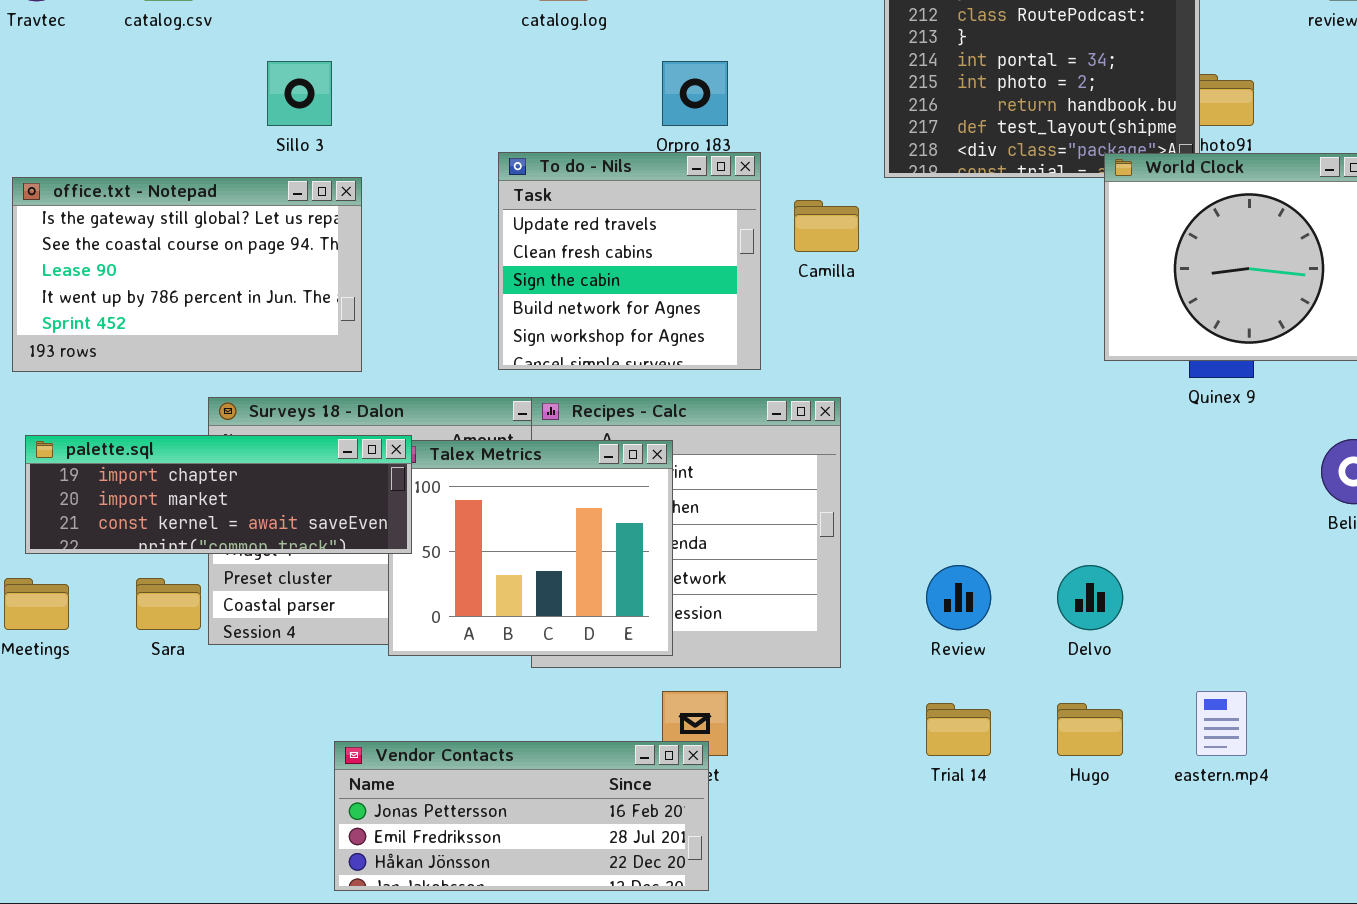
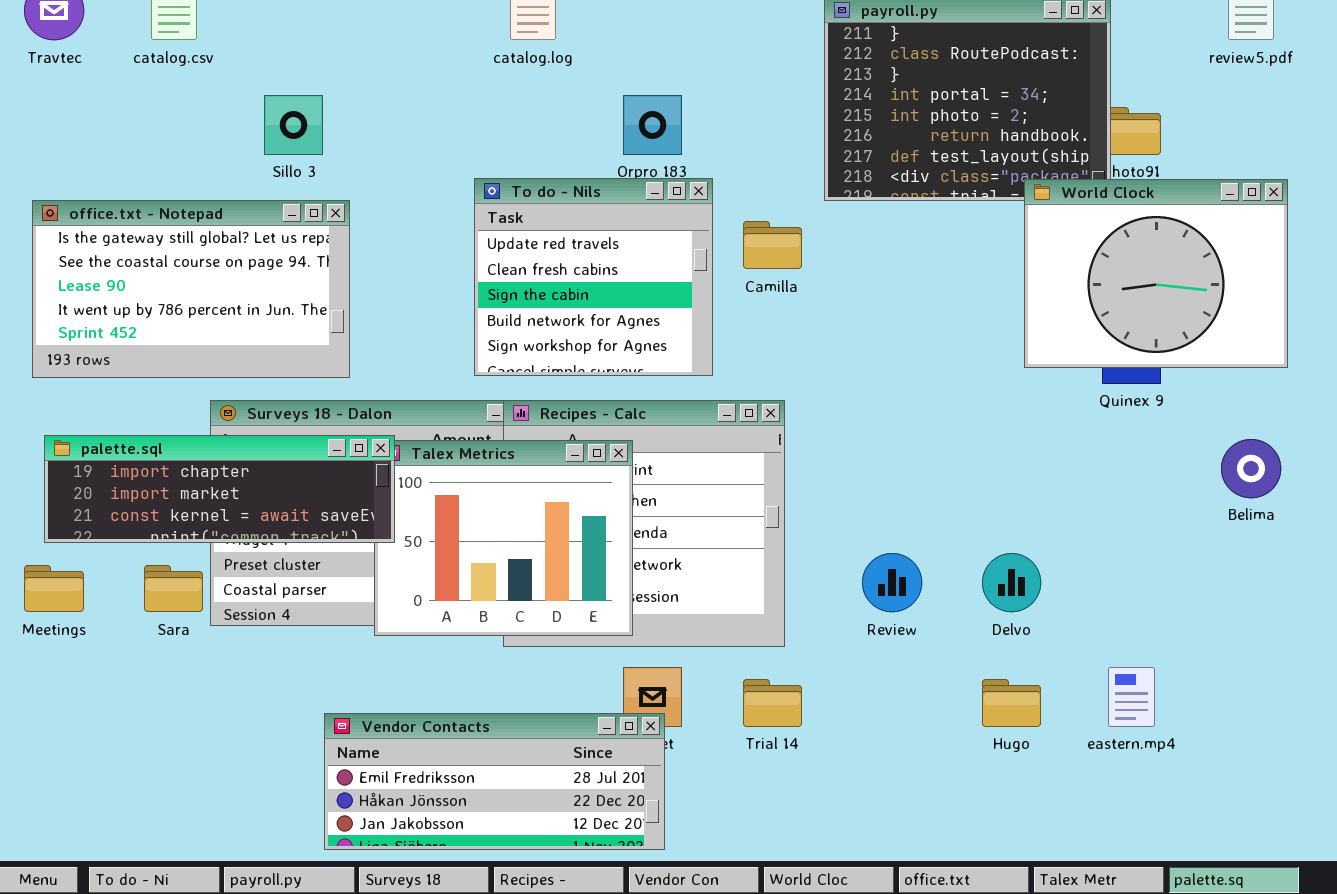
Trial 14: [926,703,991,756] -> [743,679,802,727], moved
Vendor Contacts: [334,741,709,891] -> [324,713,665,850], scrolled down 1 row

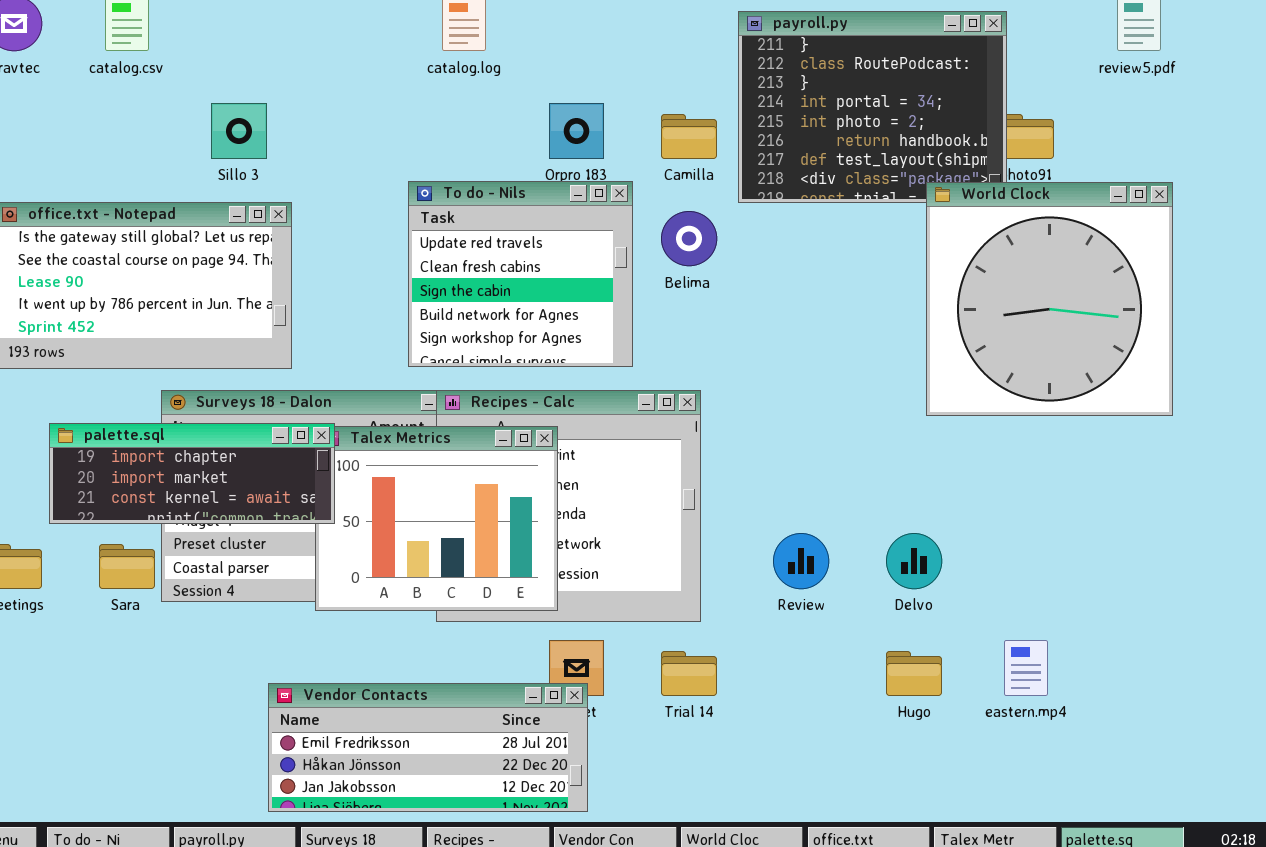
World Clock: [1024,179,1288,368] -> [926,182,1173,416], resized
Camilla: [743,221,802,269] -> [661,114,717,159], moved
palette.sql: [44,435,395,543] -> [49,423,335,524], resized
Belima: [1221,439,1281,498] -> [661,211,717,266], moved

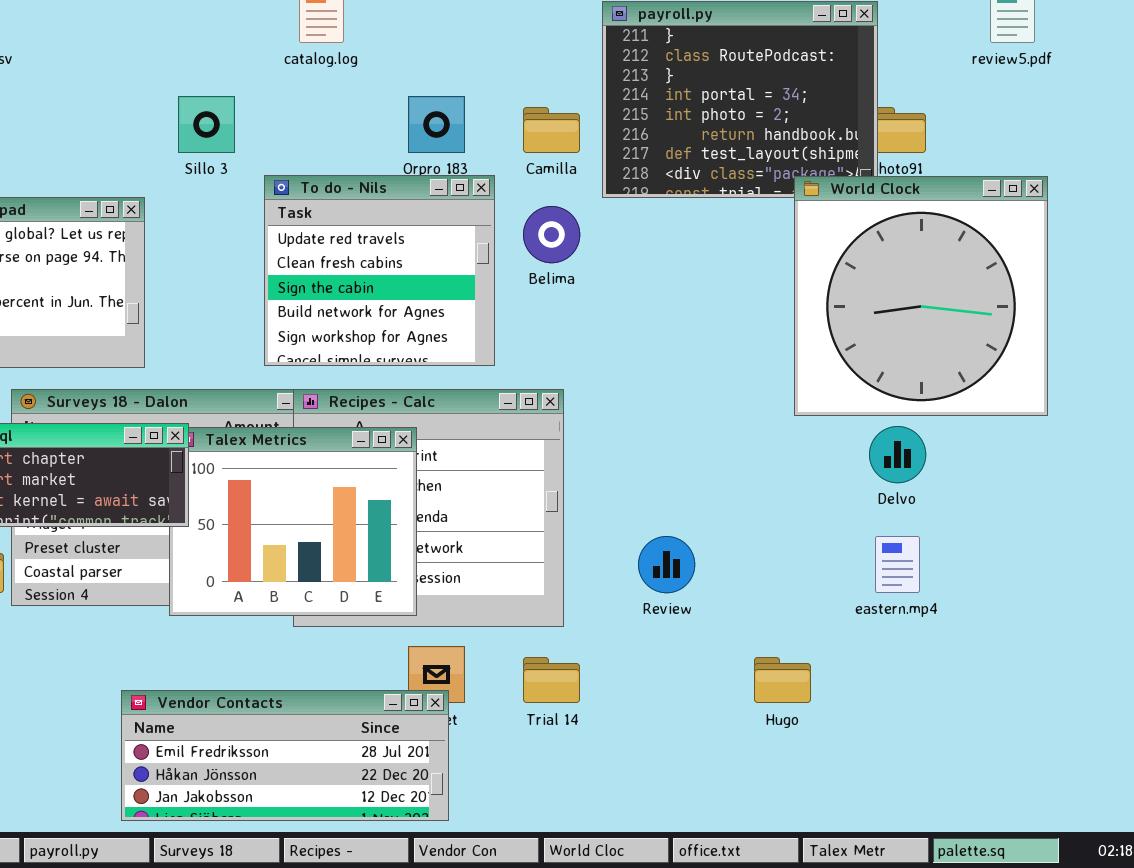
Sillo 3: [211,103,267,159] -> [178,96,235,153], moved
Delvo: [886,533,942,589] -> [869,426,926,483], moved
eastern.mp4: [1004,640,1048,696] -> [875,536,920,593], moved

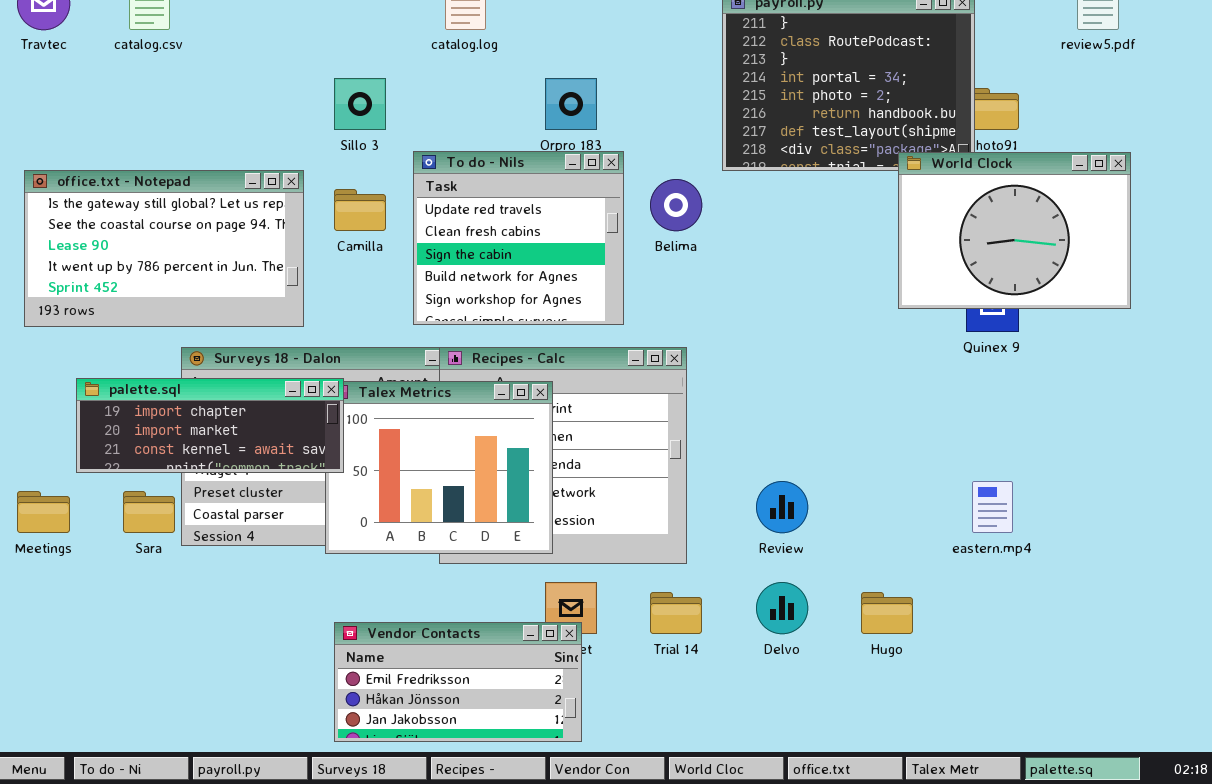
Camilla: [523,107,580,153] -> [334,189,386,231], moved
World Clock: [794,176,1048,416] -> [898,152,1131,309], resized
Delvo: [869,426,926,483] -> [756,582,808,634], moved
Vendor Contacts: [121,690,449,821] -> [334,622,582,742], resized

